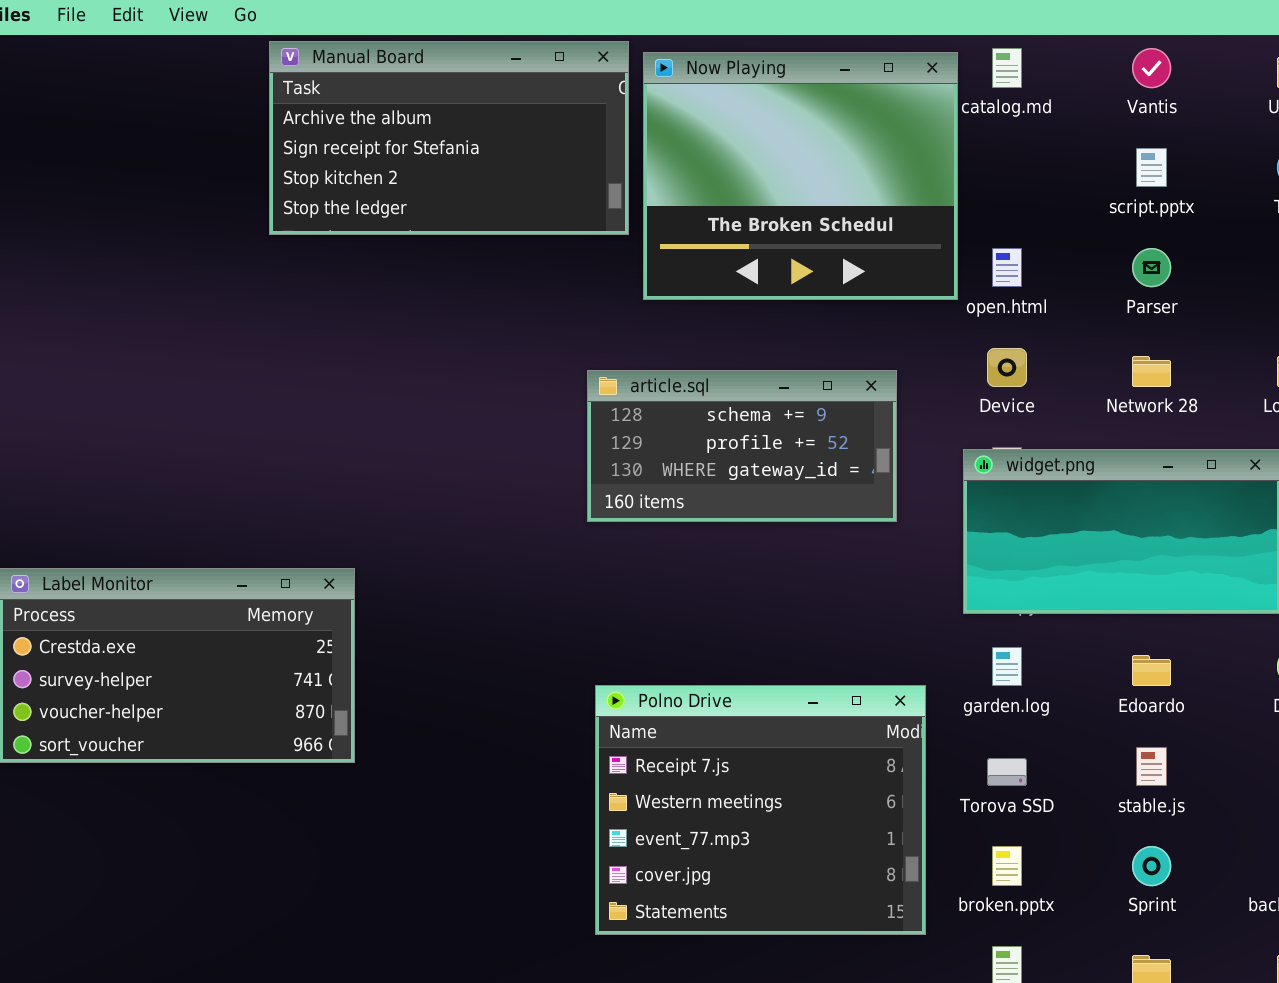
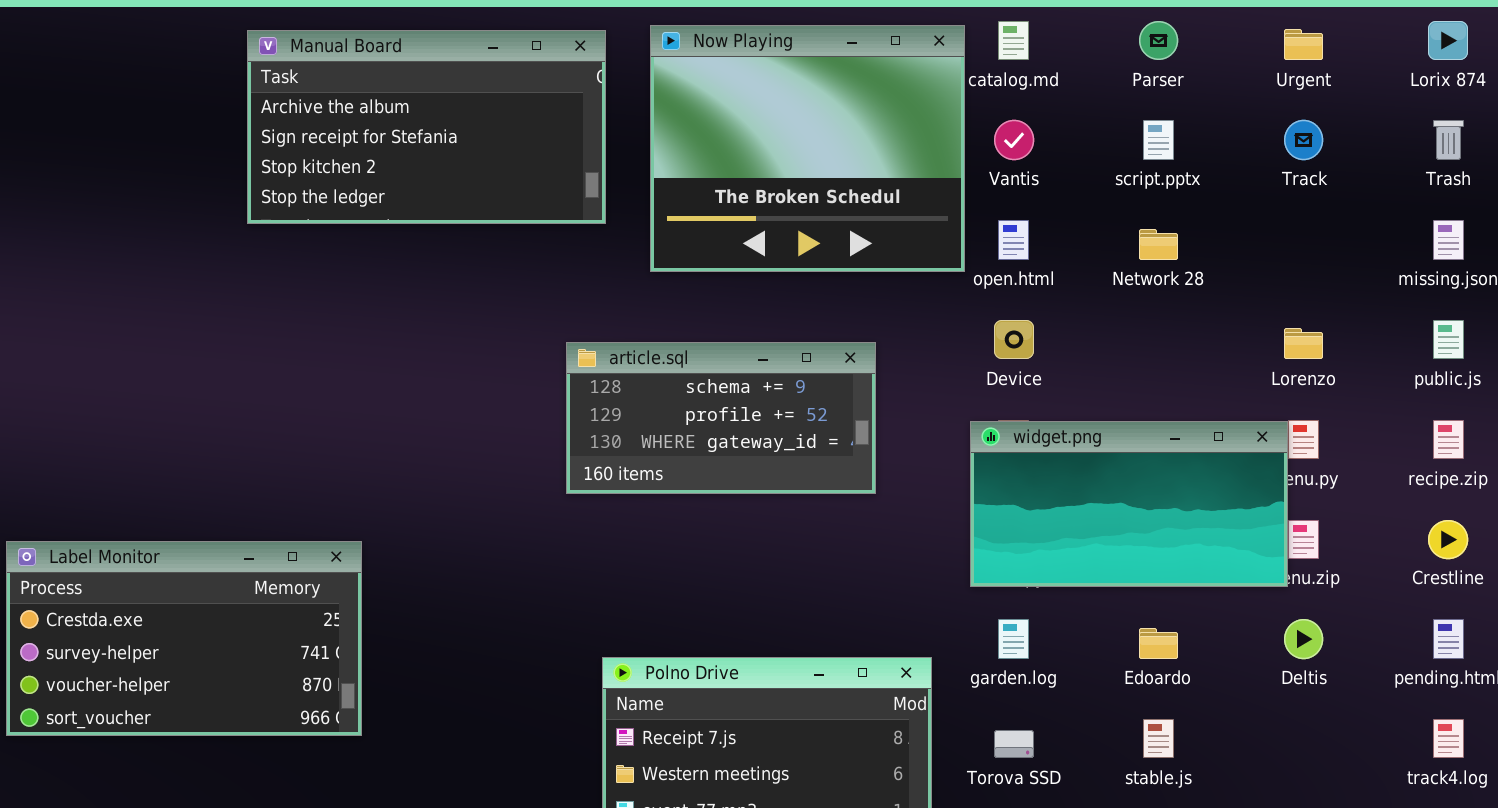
Manual Board: [269,41,629,235] -> [247,30,606,224], moved
Vantis: [1132,48,1171,88] -> [994,120,1034,160], moved
Parser: [1132,248,1171,287] -> [1139,21,1178,60], moved
Network 28: [1132,356,1171,387] -> [1139,229,1178,260], moved
article.sql: [587,370,897,522] -> [566,342,876,494], moved

